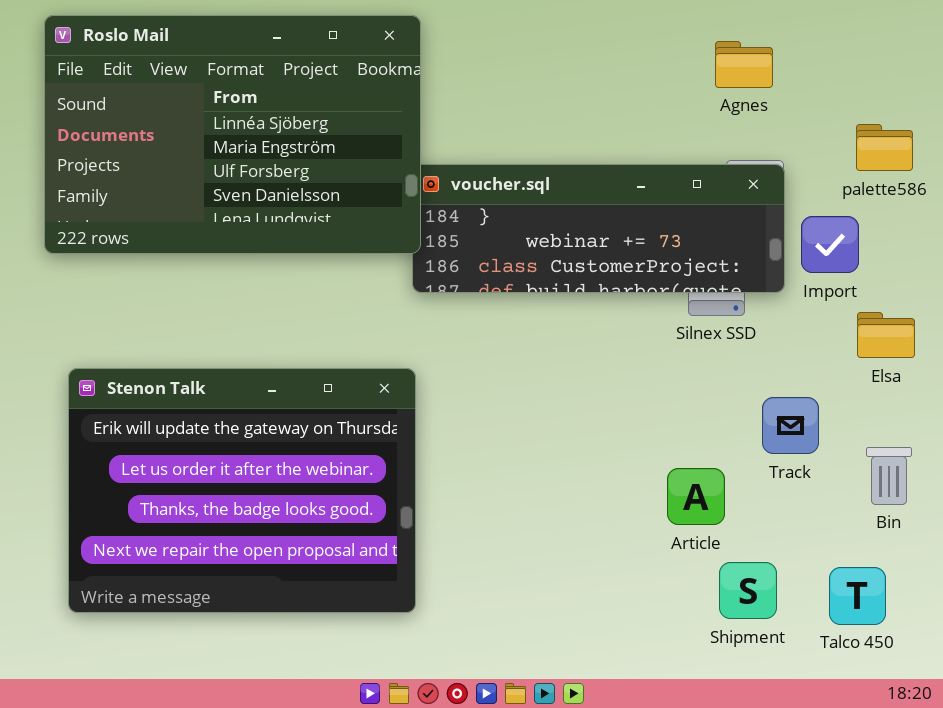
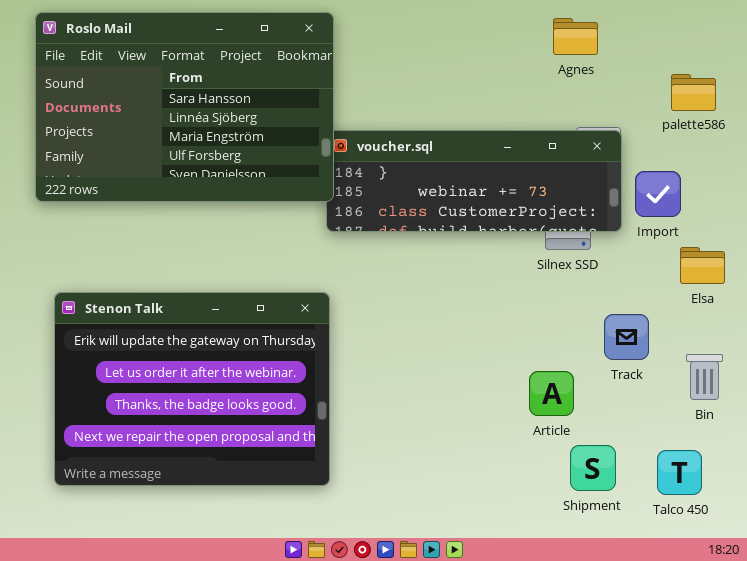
Roslo Mail: [44,15,421,254] -> [35,12,334,202], scrolled up 1 row
Agnes: [715,41,773,88] -> [553,18,598,55], moved
palette586: [856,124,913,171] -> [671,74,716,111], moved

